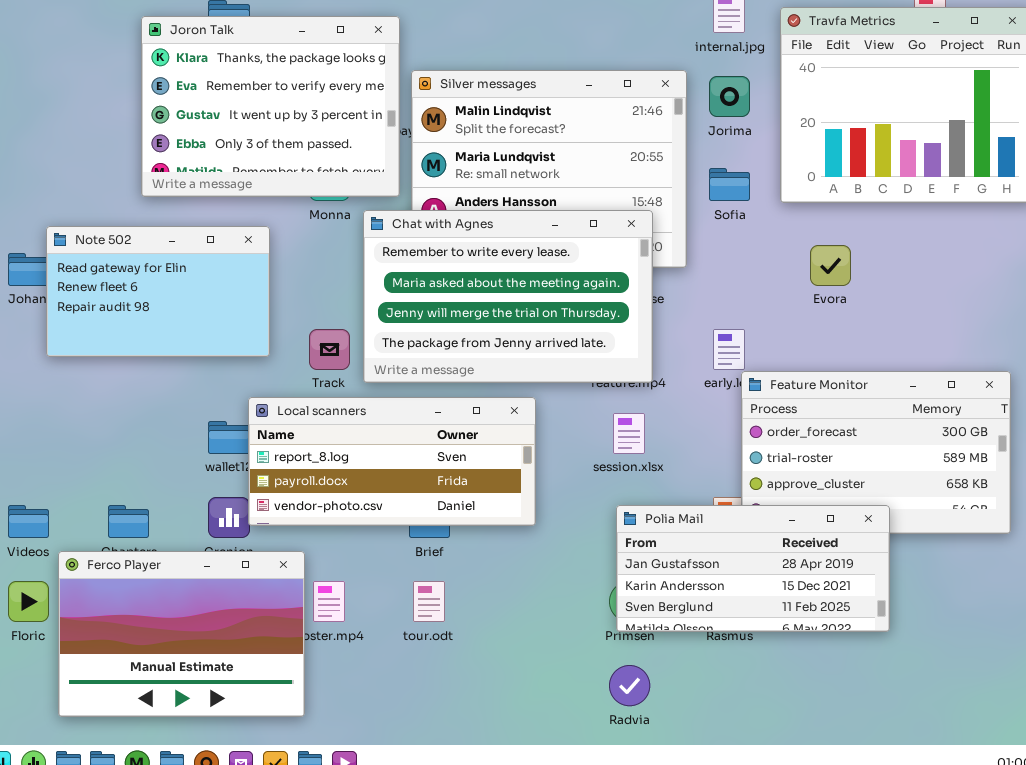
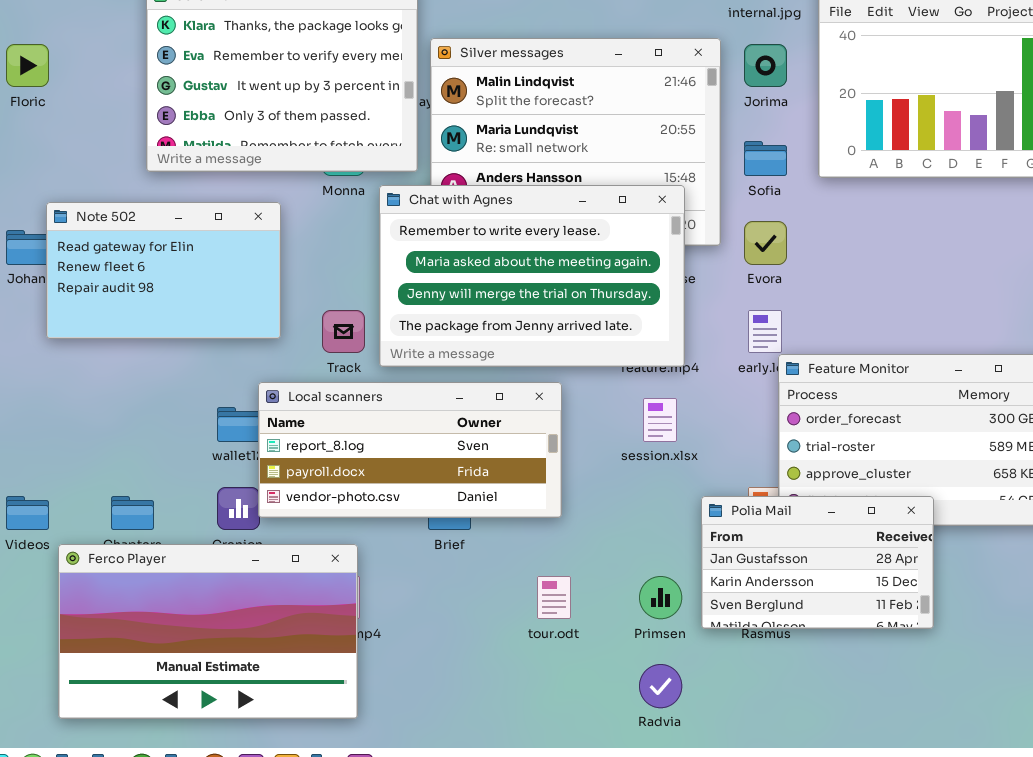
Evora: [810,245,851,286] -> [744,221,787,265], moved
Polia Mail: [616,505,890,632] -> [701,496,934,629], resized
Ferco Player: [58,551,305,717] -> [58,544,358,719], resized
Floric: [8,581,49,622] -> [6,44,49,87], moved
tour.odt: [413,581,445,622] -> [537,576,571,619], moved

